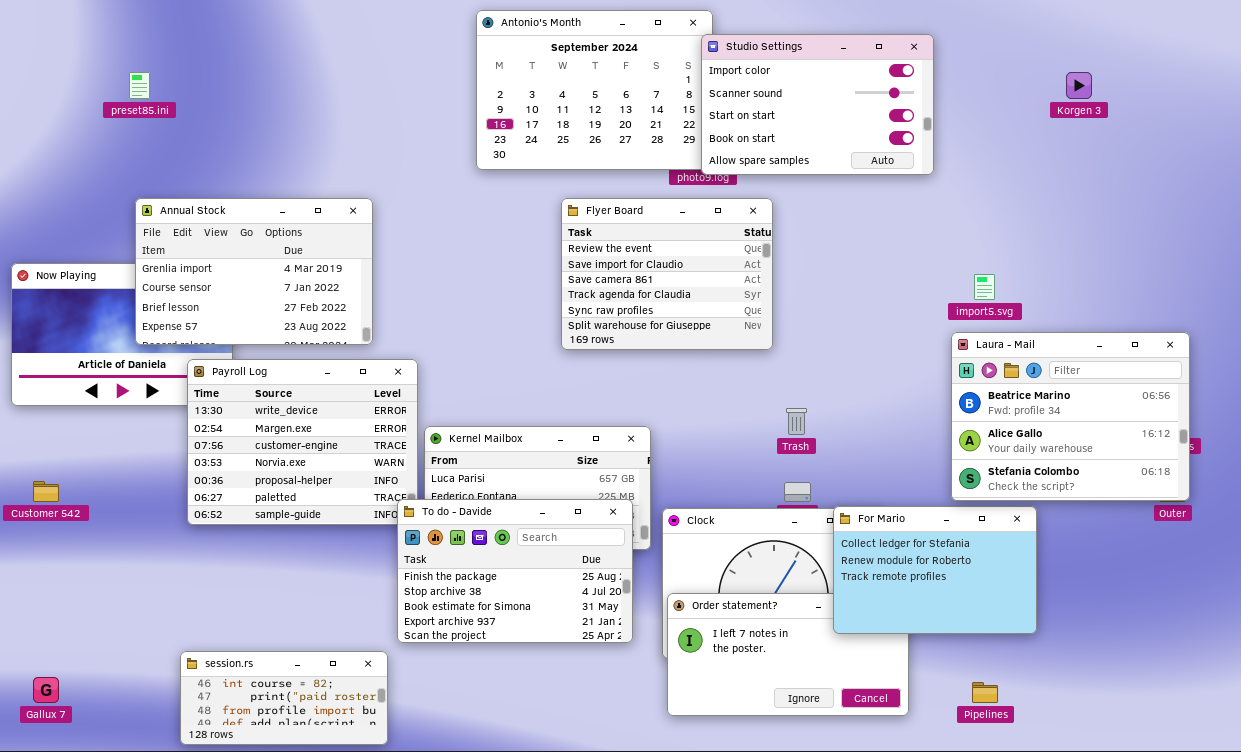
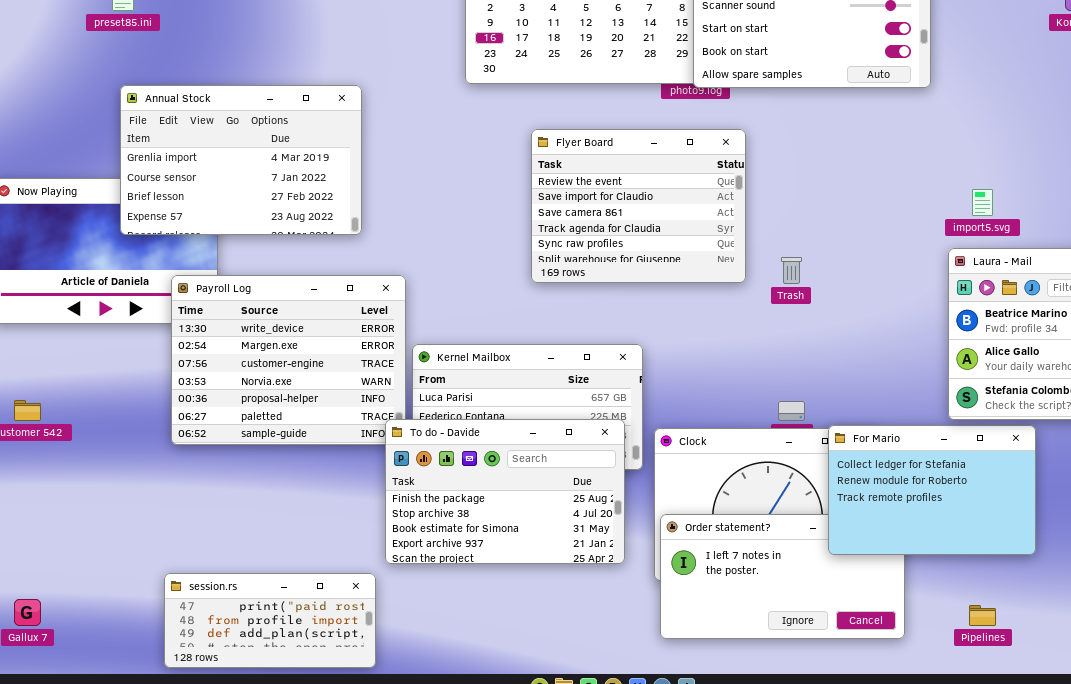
Annual Stock: [135,198,373,345] -> [120,85,362,235], moved
Flyer Board: [561,198,773,350] -> [531,129,746,283], moved
Trash: [786,408,807,435] -> [781,257,802,284], moved
session.rs: [180,651,388,745] -> [164,573,376,668], scrolled down 1 row

